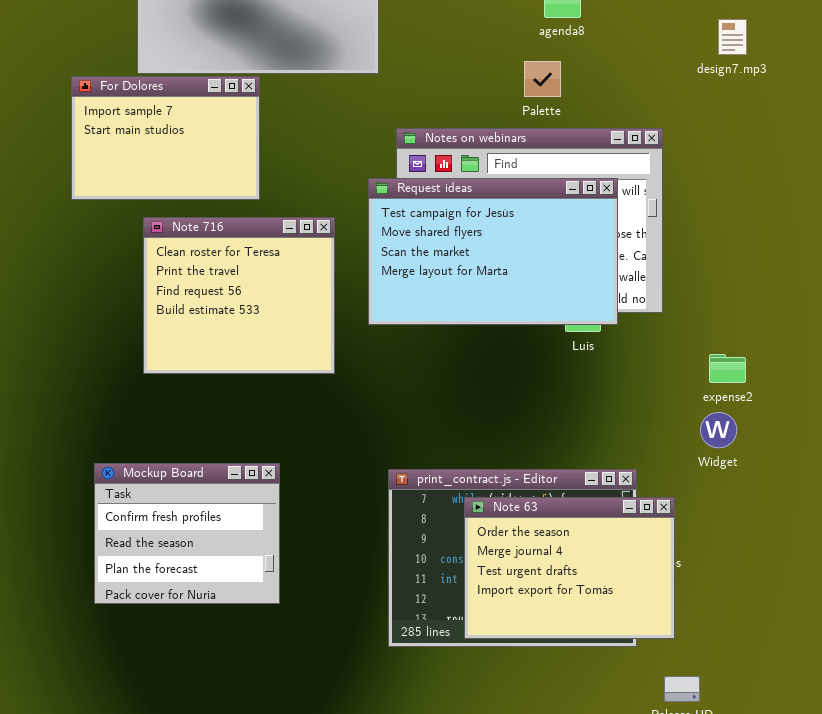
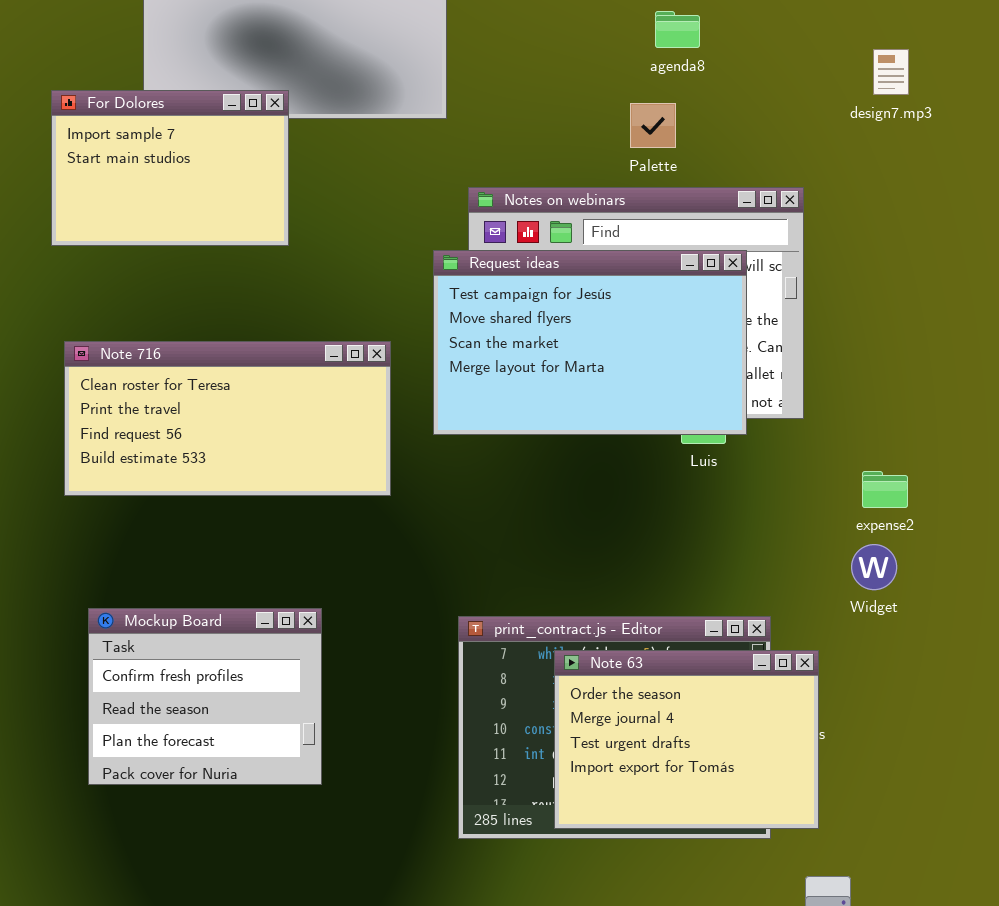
For Dolores: [71,76,260,200] -> [51,90,289,246], moved
Note 716: [143,217,335,374] -> [64,341,391,496], resized

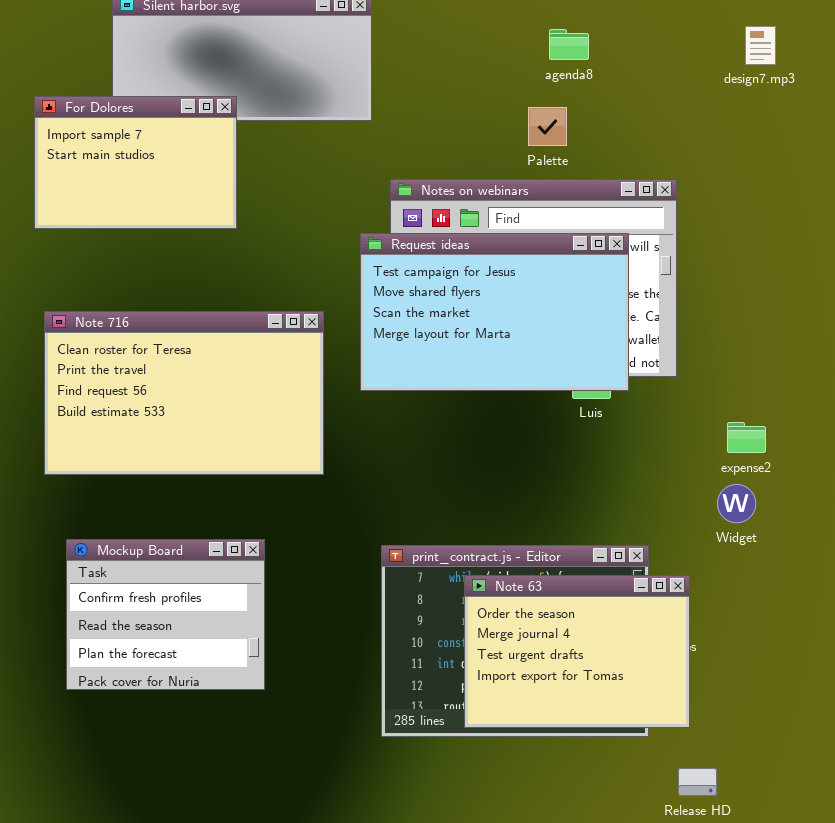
design7.mp3: [873,49,909,95] -> [745,26,776,65], moved
Note 716: [64,341,391,496] -> [44,311,324,475], resized

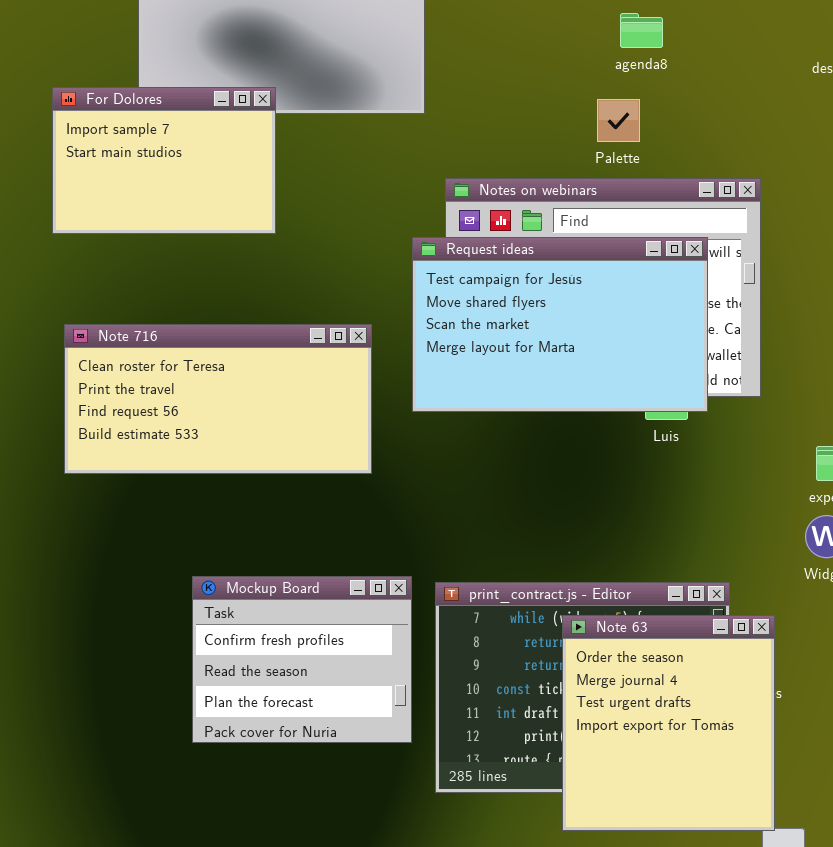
Note 716: [44,311,324,475] -> [64,324,372,474], resized
Mockup Board: [66,539,265,690] -> [192,576,412,743], moved
Note 63: [464,575,690,728] -> [562,615,775,831], resized

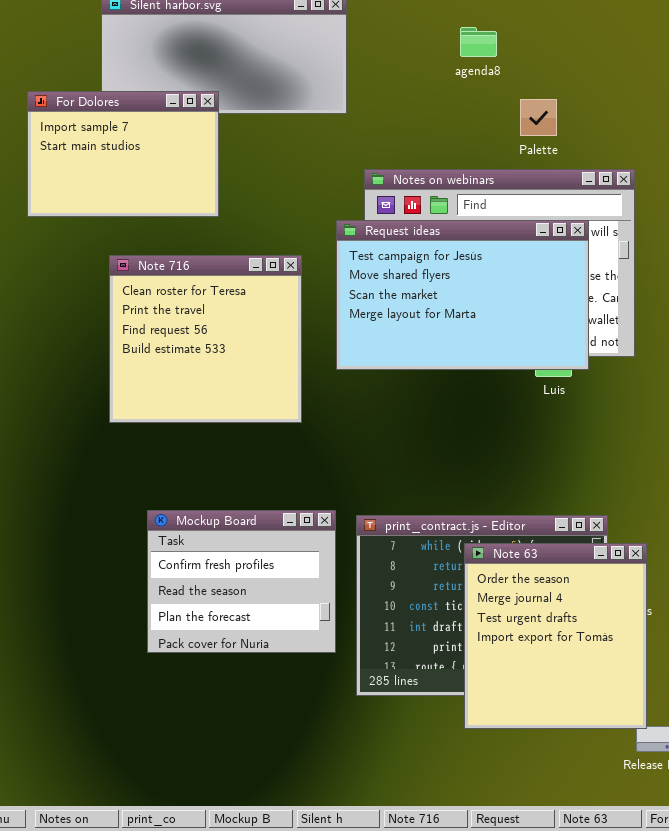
agenda8: [620,13,663,48] -> [460,27,497,57], moved
Palette: [597,99,640,142] -> [520,99,557,136], moved
Note 716: [64,324,372,474] -> [109,255,302,423], resized

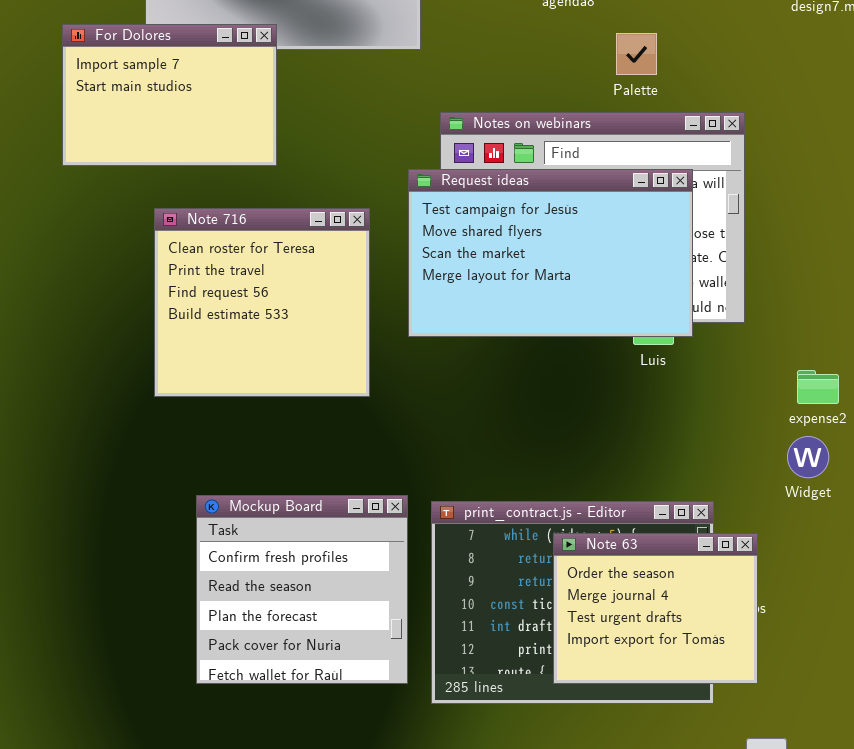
Mockup Board: [147,510,336,653] -> [196,495,408,684], resized
Note 63: [464,543,647,729] -> [553,533,758,684], resized

